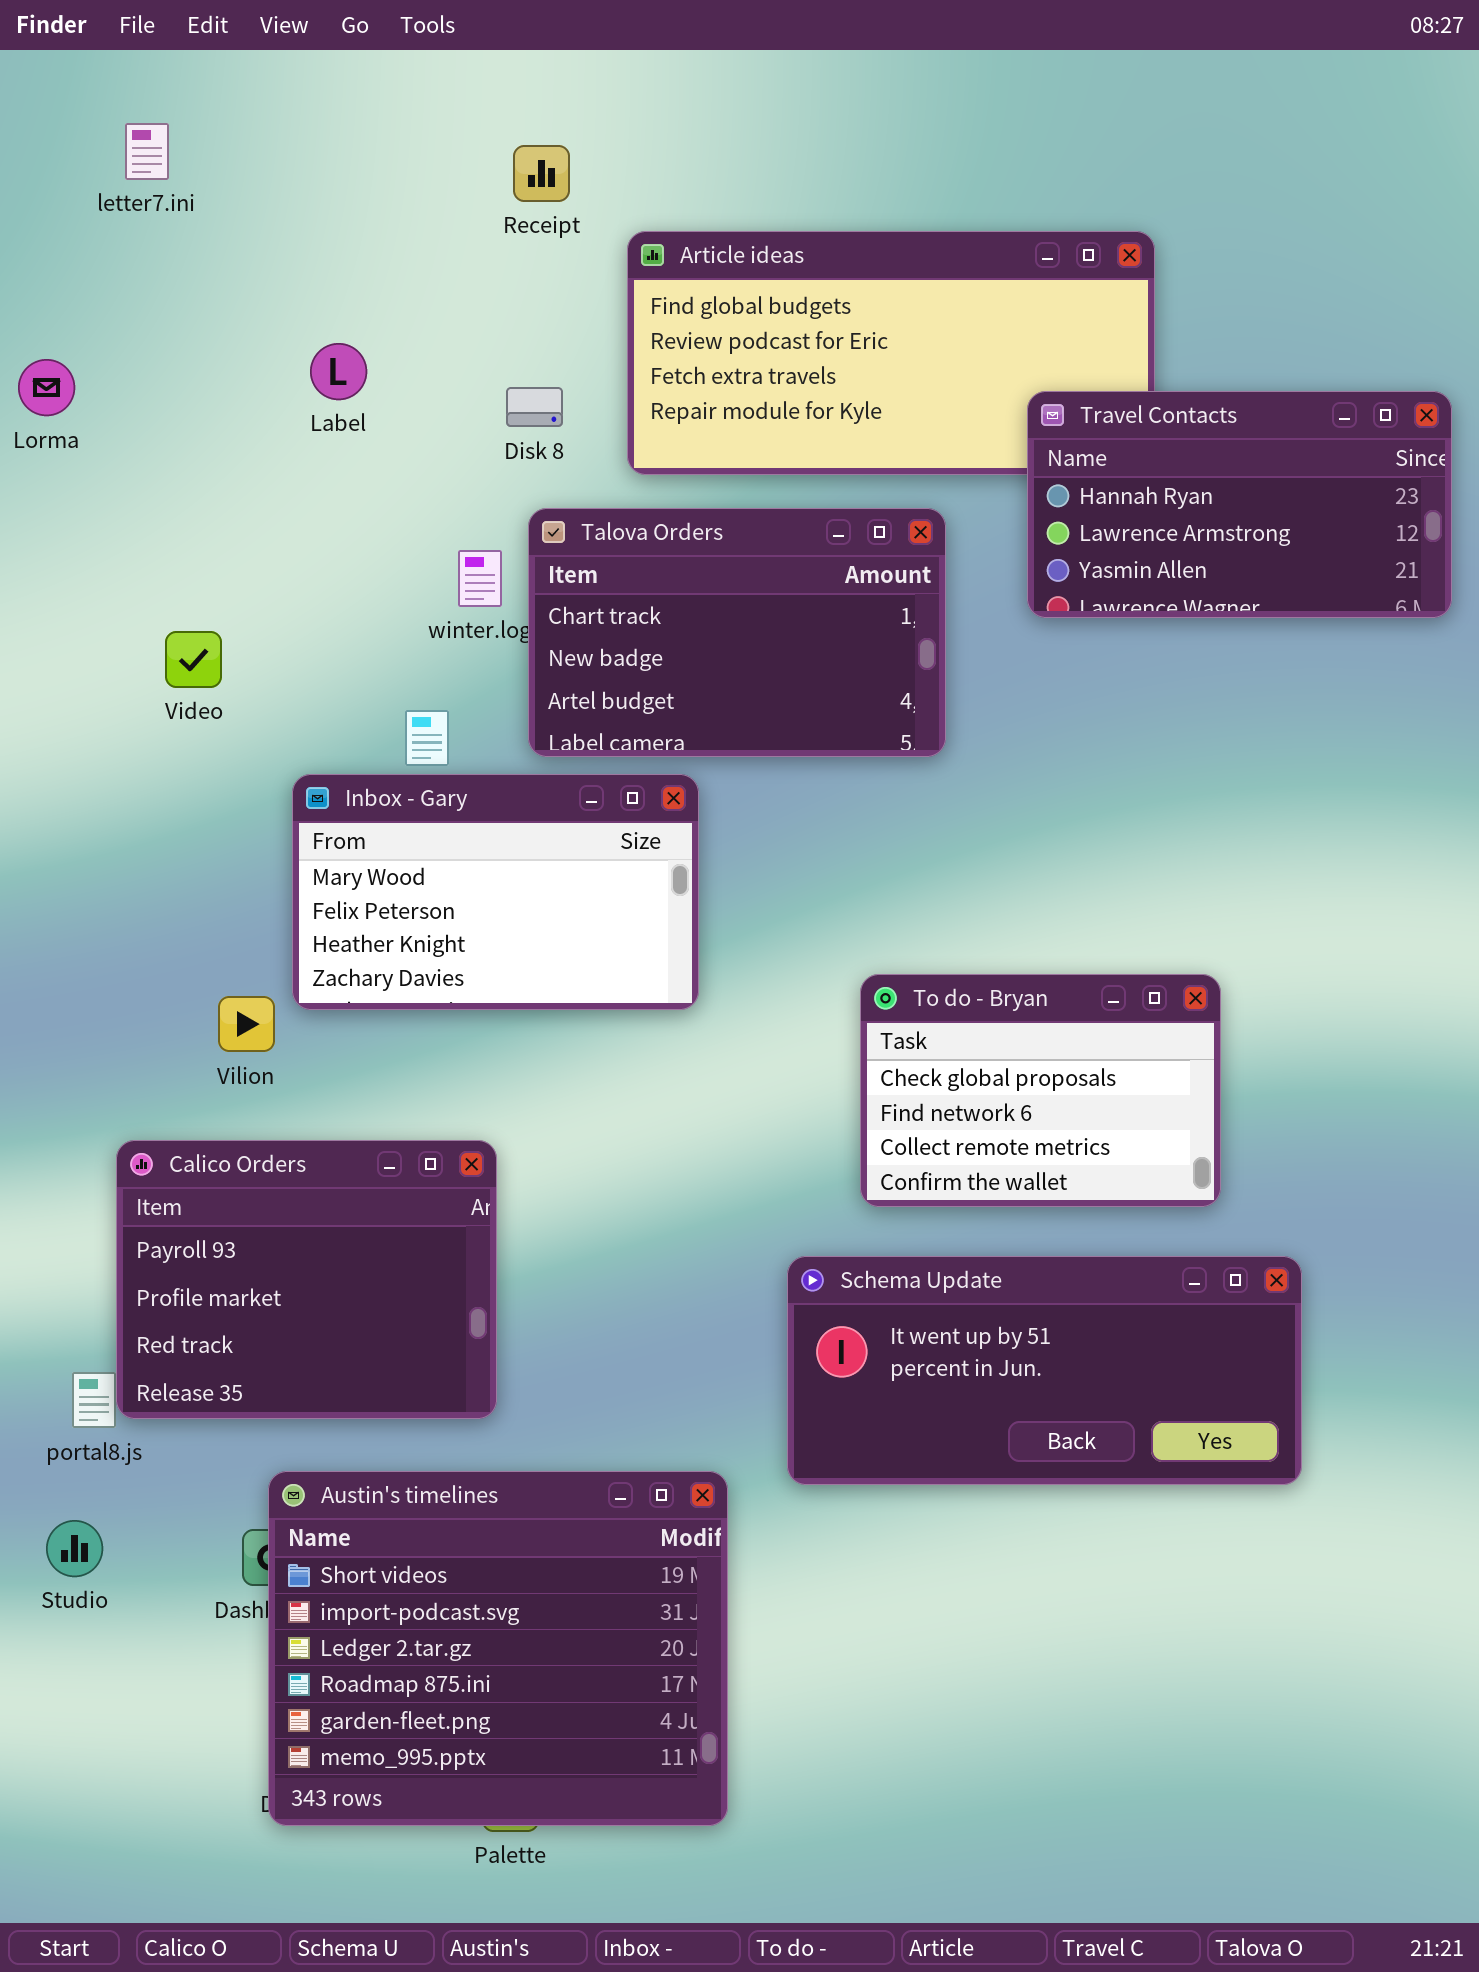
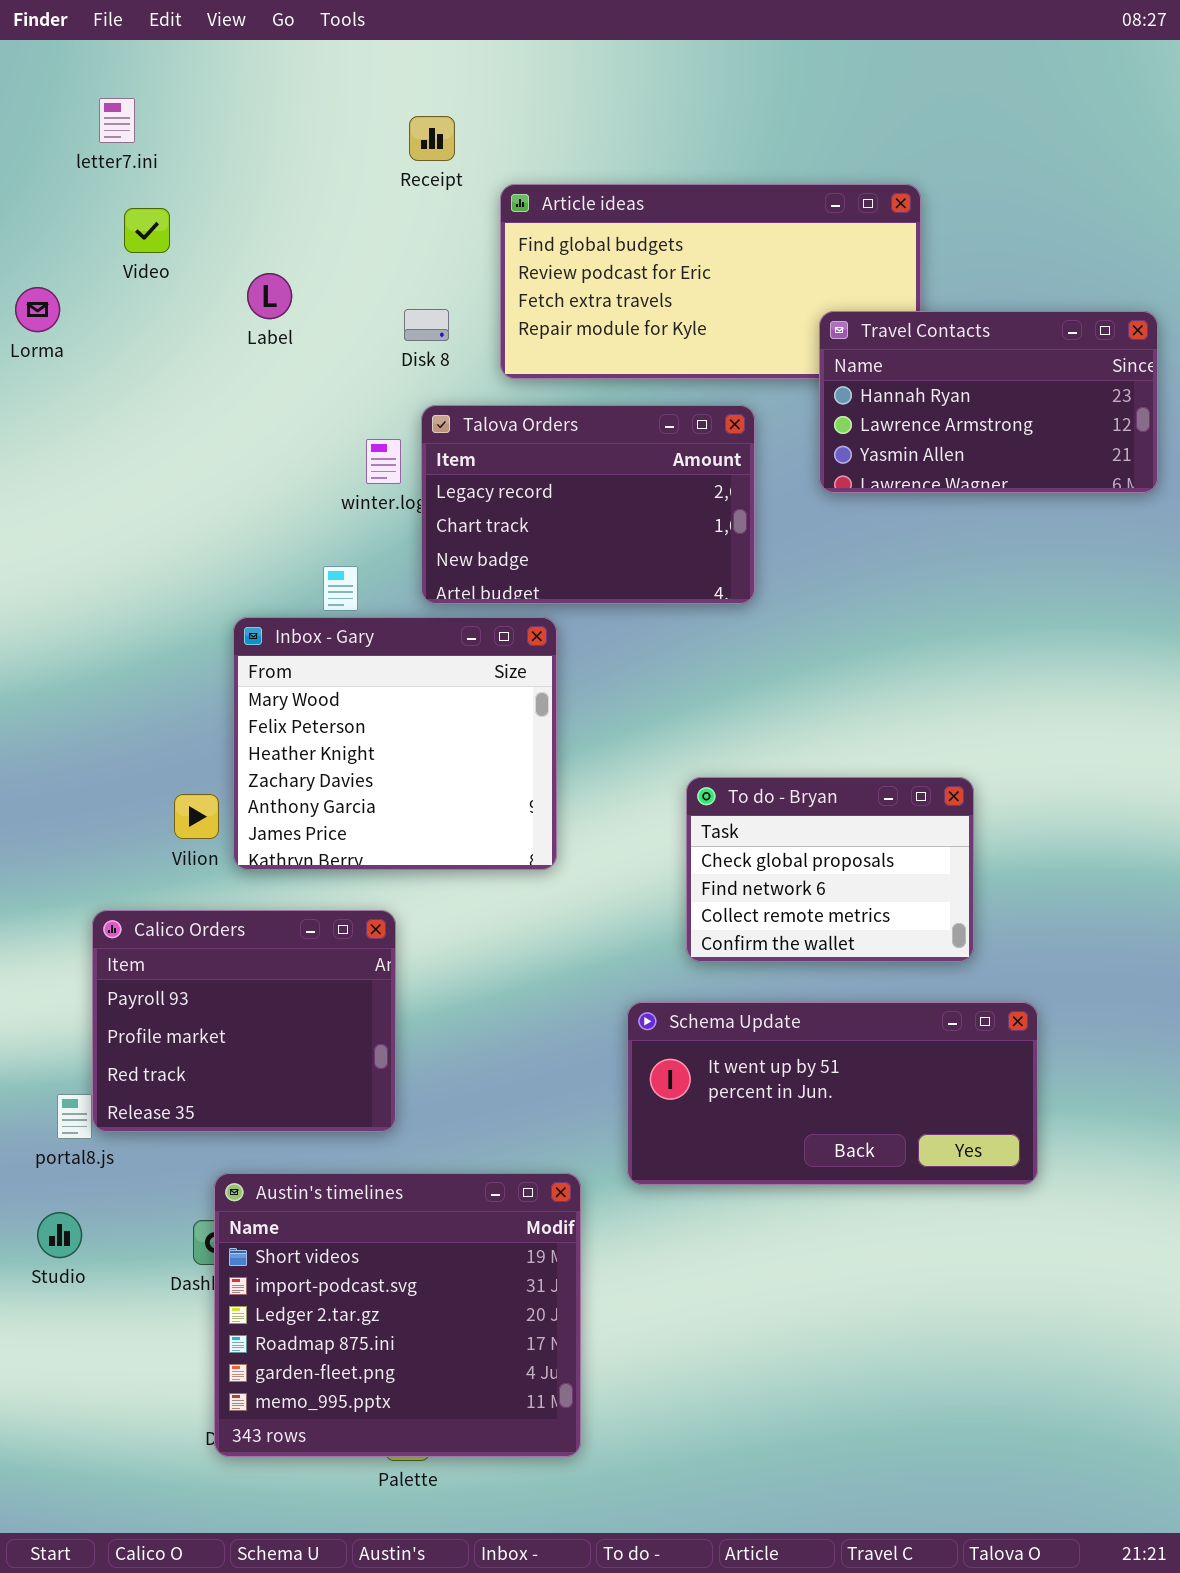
Talova Orders: [528,508,946,757] -> [421,405,755,604], scrolled up 1 row
Video: [165,631,222,688] -> [124,208,170,253], moved
Inbox - Gary: [292,774,699,1010] -> [233,617,557,870], resized

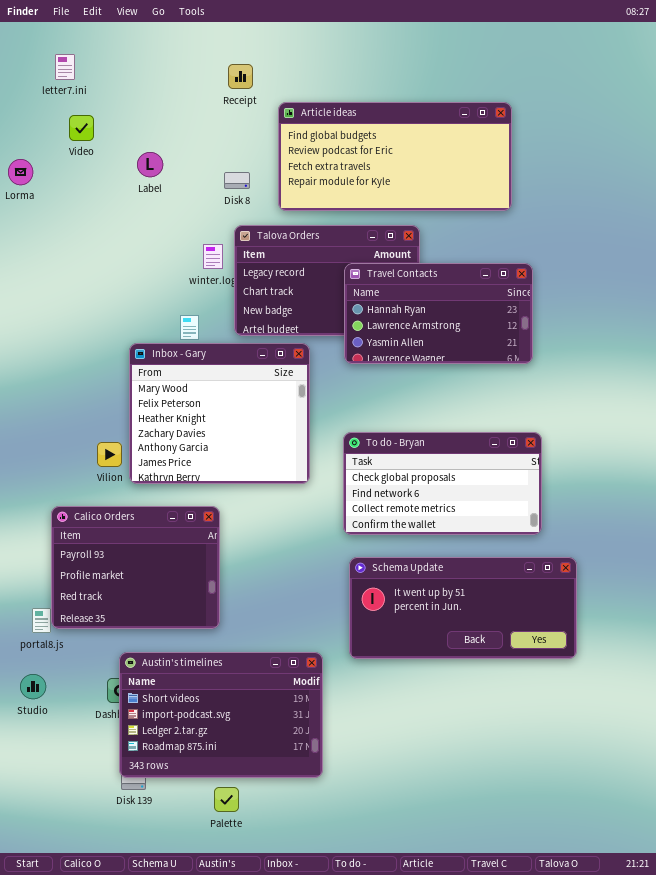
Travel Contacts: [819,311,1158,493] -> [344,263,533,364], moved
To do - Bryan: [686,777,974,962] -> [343,432,542,535], resized
Austin's timelines: [214,1173,581,1457] -> [119,652,323,778], resized

